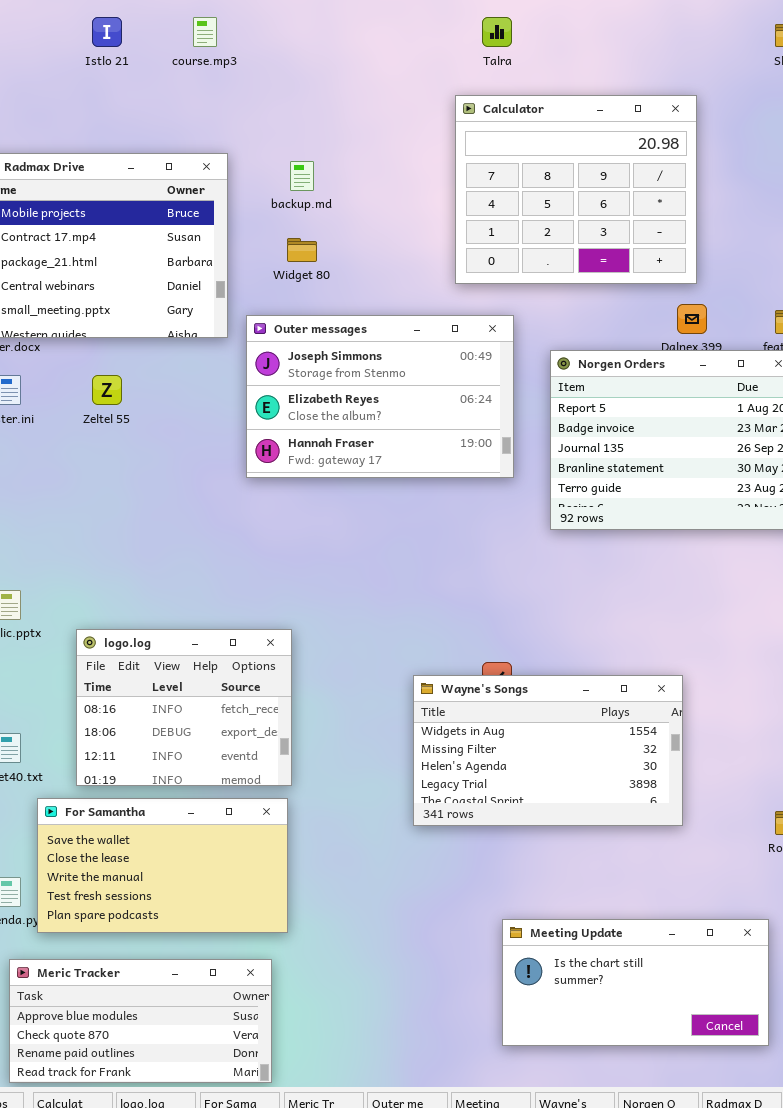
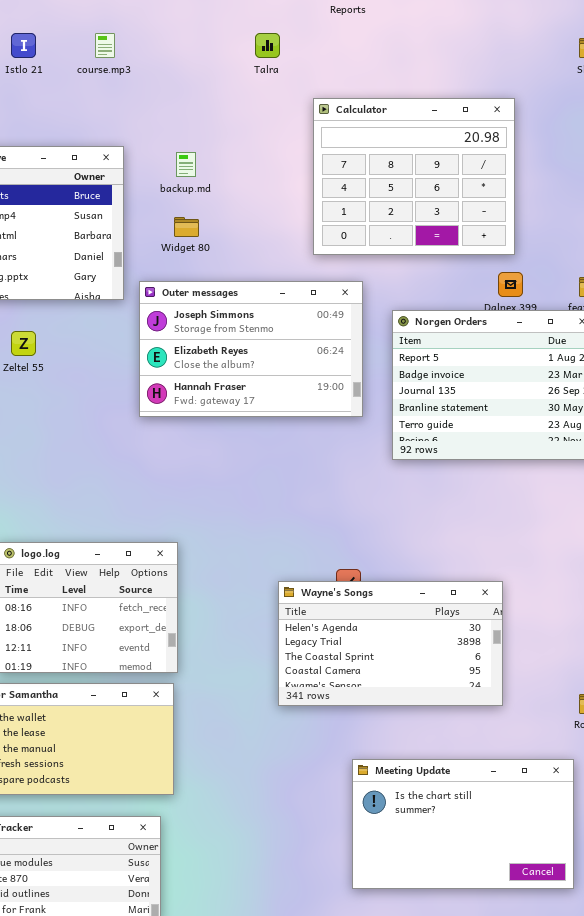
Talra: [482,17,512,47] -> [255,33,280,58], moved
Wayne's Songs: [413,675,683,826] -> [278,581,503,706], scrolled down 2 rows
Meeting Update: [502,919,769,1046] -> [352,759,574,889], resized

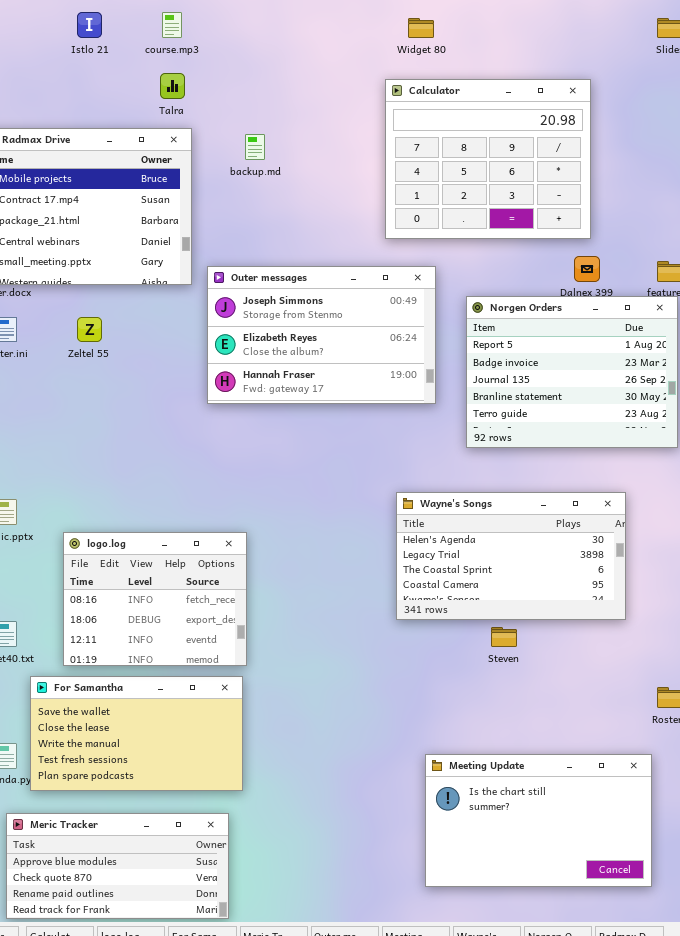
Talra: [255,33,280,58] -> [160,73,185,99], moved
Widget 80: [174,217,199,237] -> [408,18,434,38], moved
Wayne's Songs: [278,581,503,706] -> [396,492,626,620], moved

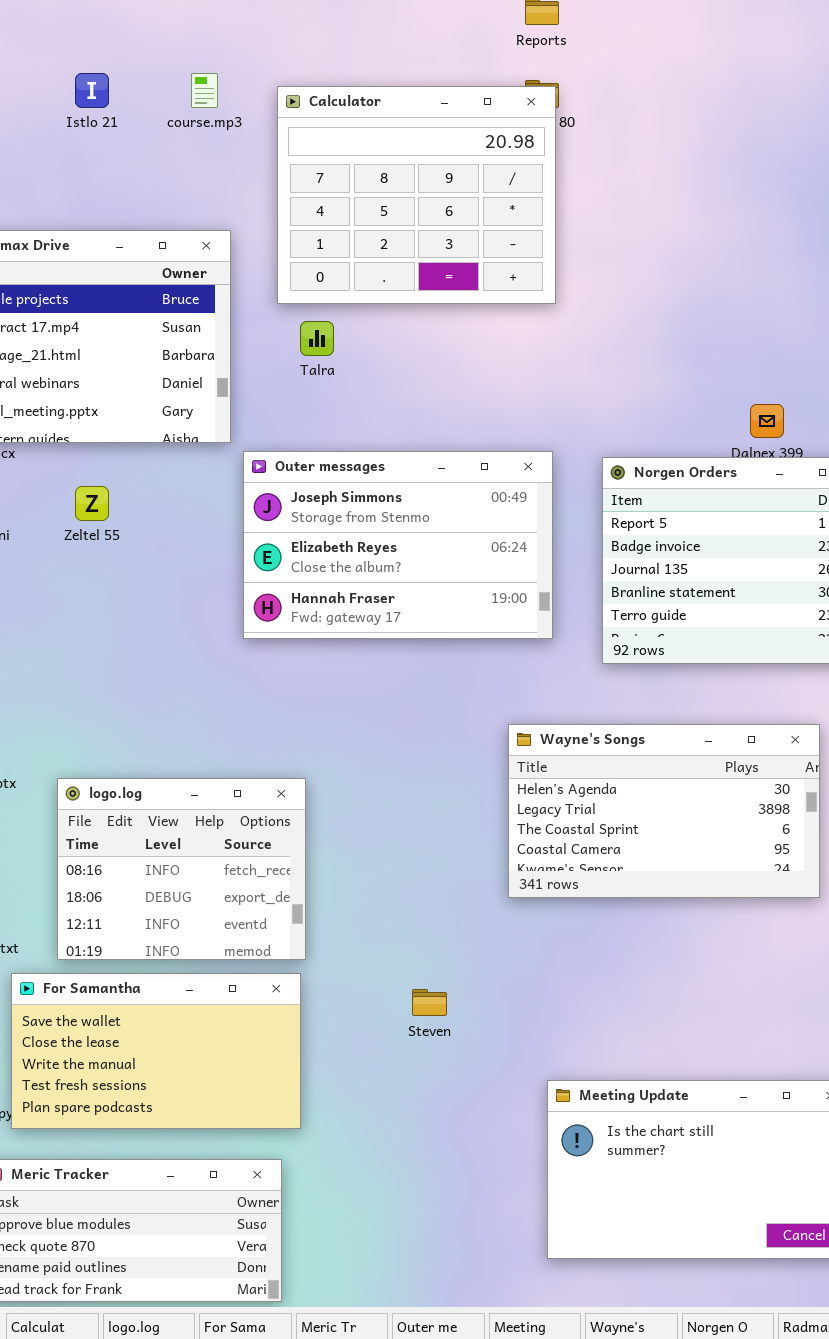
Talra: [160,73,185,99] -> [300,321,334,356], moved
Calculator: [385,79,591,239] -> [277,86,556,304], moved
Outer messages: [207,266,436,404] -> [243,451,553,639], moved
Steven: [491,627,517,647] -> [412,989,447,1016], moved

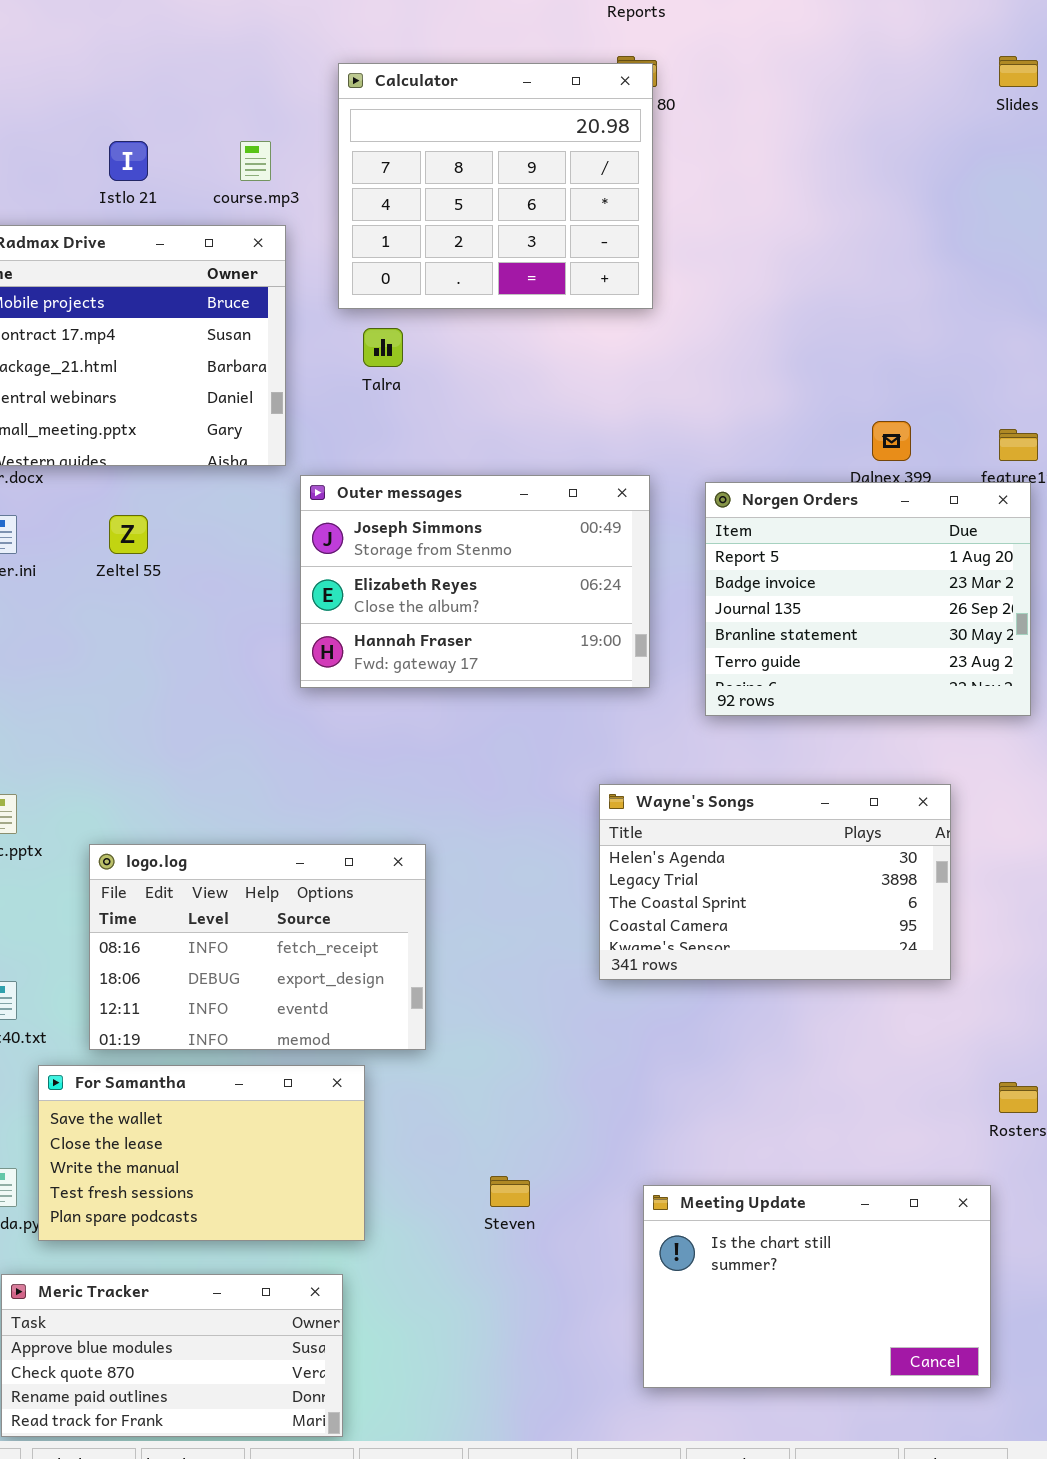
Istlo 21: [75,73,109,108] -> [109,141,148,181], moved
course.mp3: [191,73,218,108] -> [240,141,271,181], moved
logo.log: [57,778,306,960] -> [89,844,426,1050], resized
Steven: [412,989,447,1016] -> [490,1176,530,1207], moved

